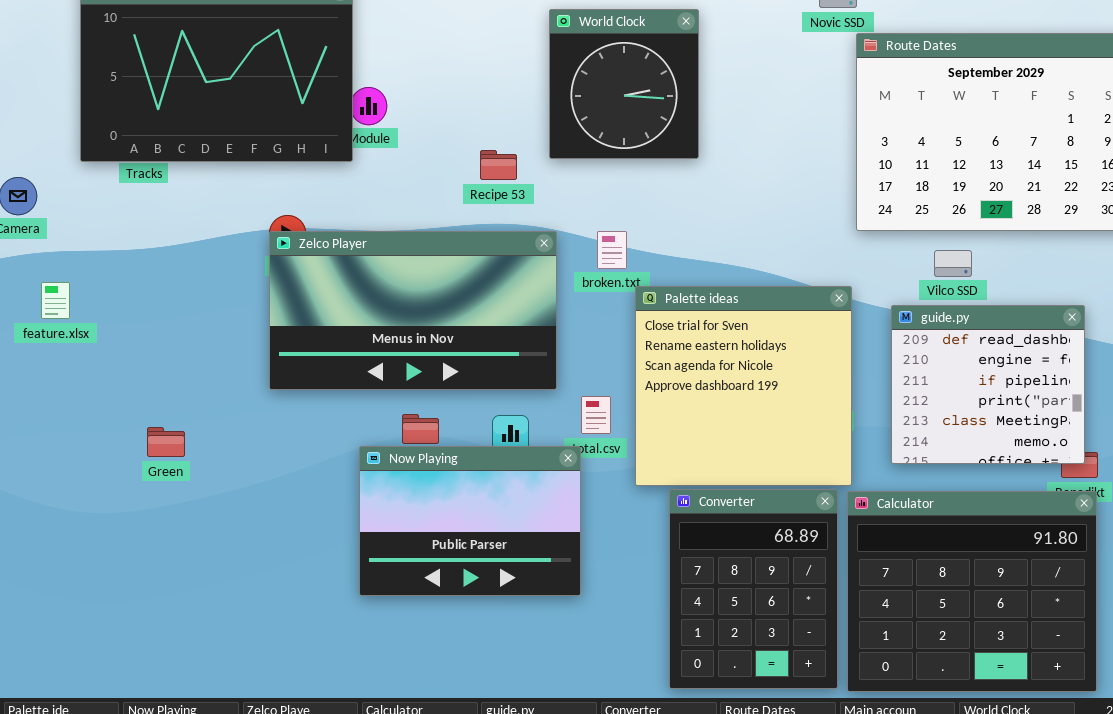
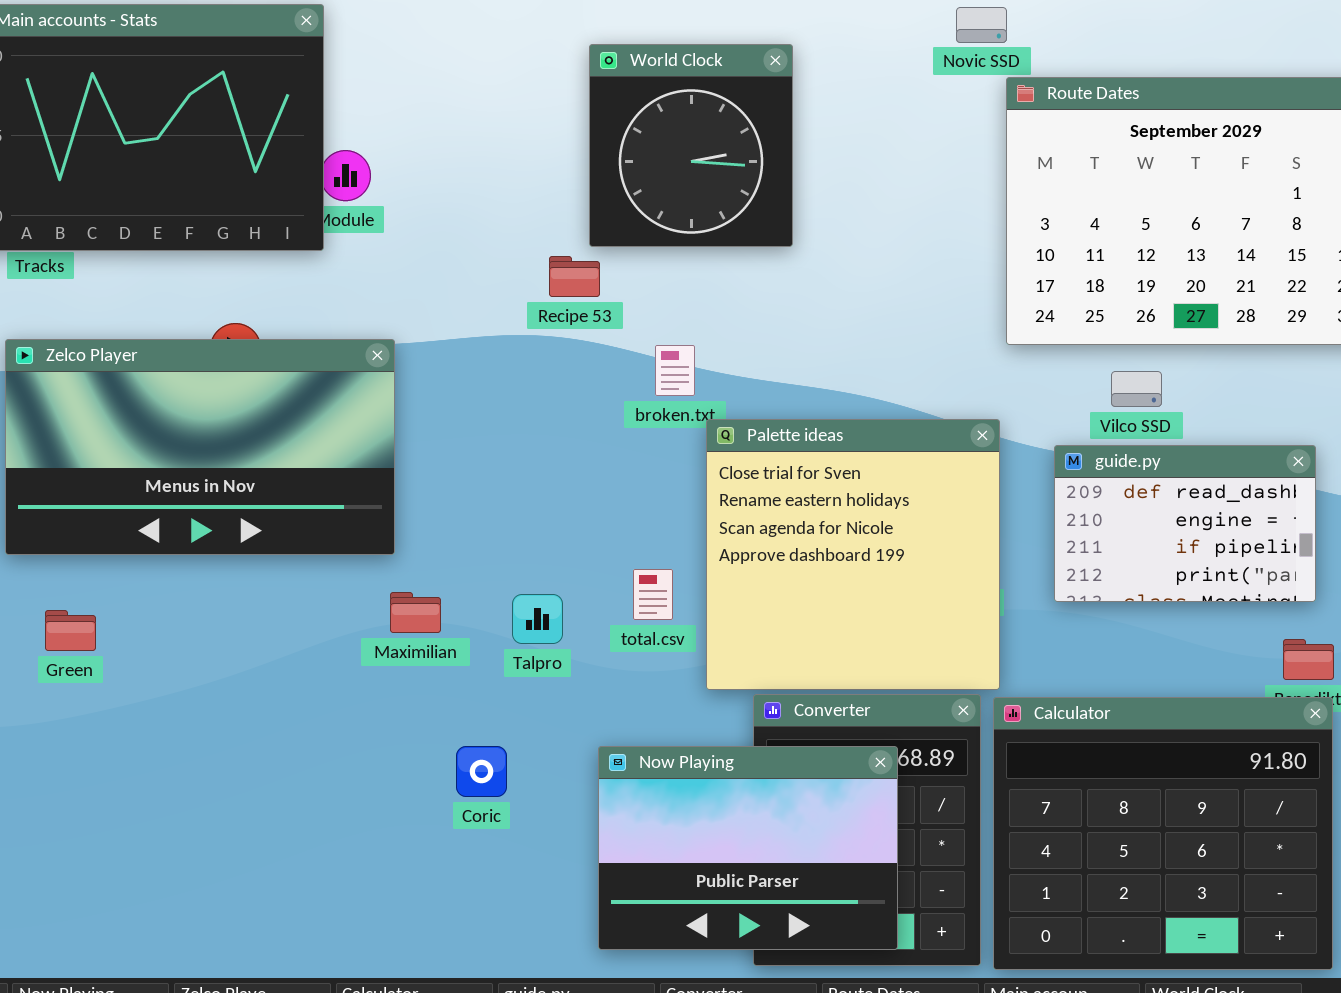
Recipe 53: [480,150,517,180] -> [549,256,600,297], moved
Zelco Player: [269,231,557,390] -> [5,339,395,555], moved
guide.py: [891,305,1085,464] -> [1054,445,1316,602], resized
Now Playing: [359,446,581,596] -> [598,746,898,950], moved

